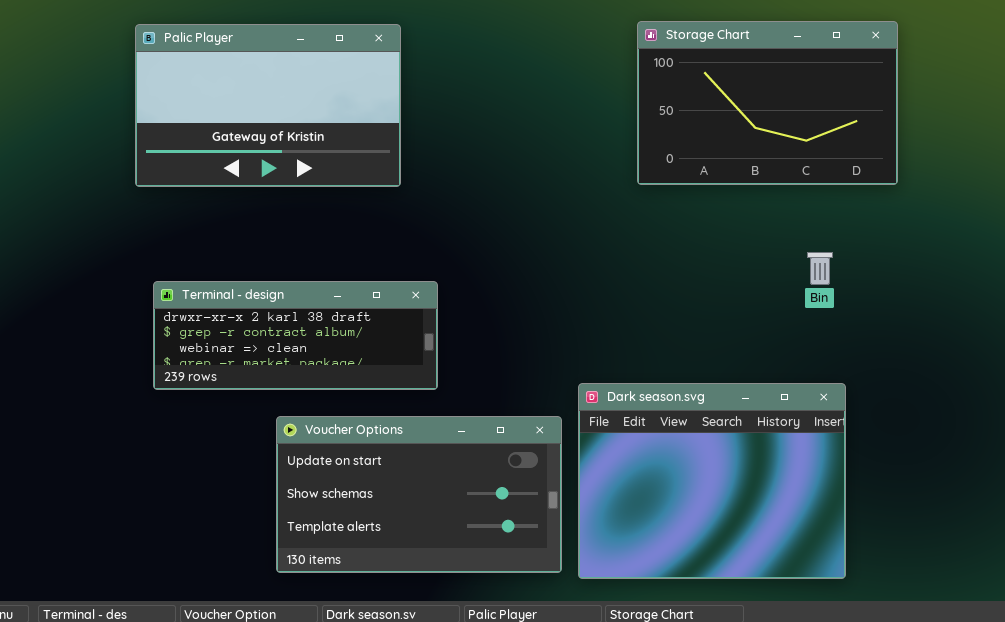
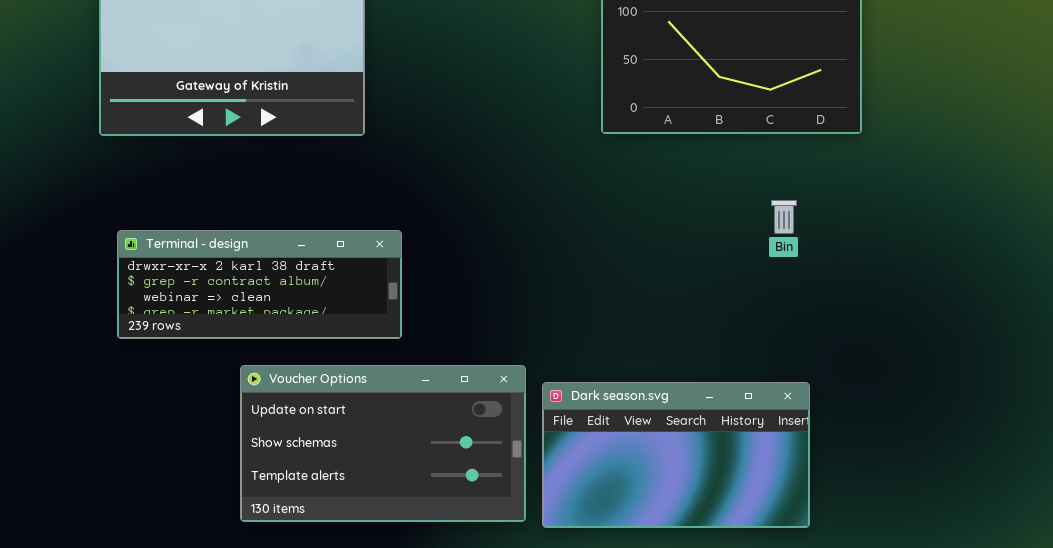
Dark season.svg: [578,383,846,579] -> [542,382,810,528], resized

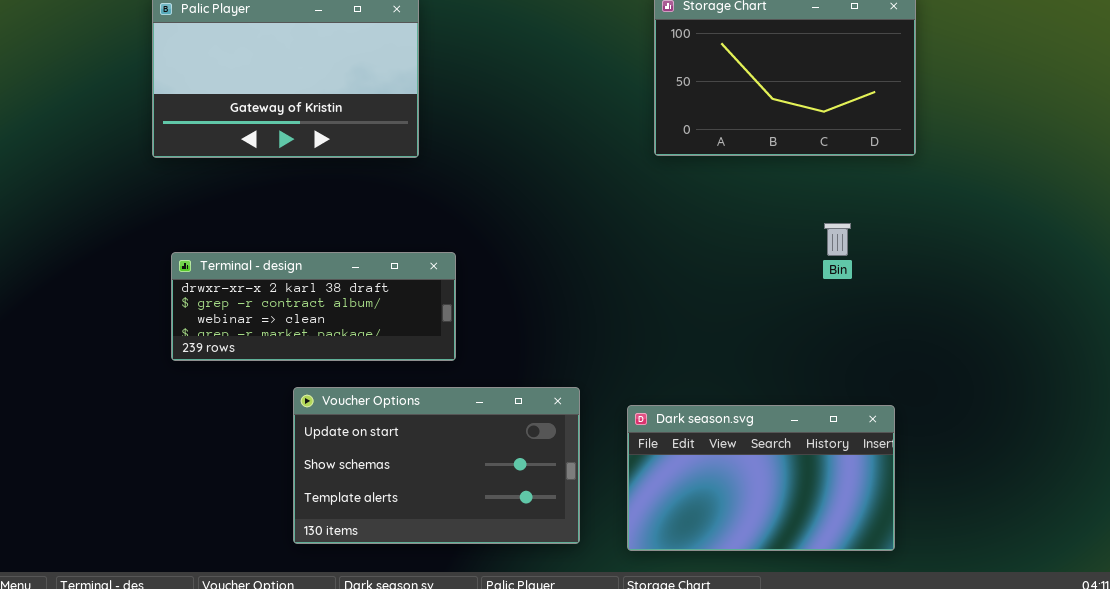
Dark season.svg: [542,382,810,528] -> [627,405,895,551], moved

